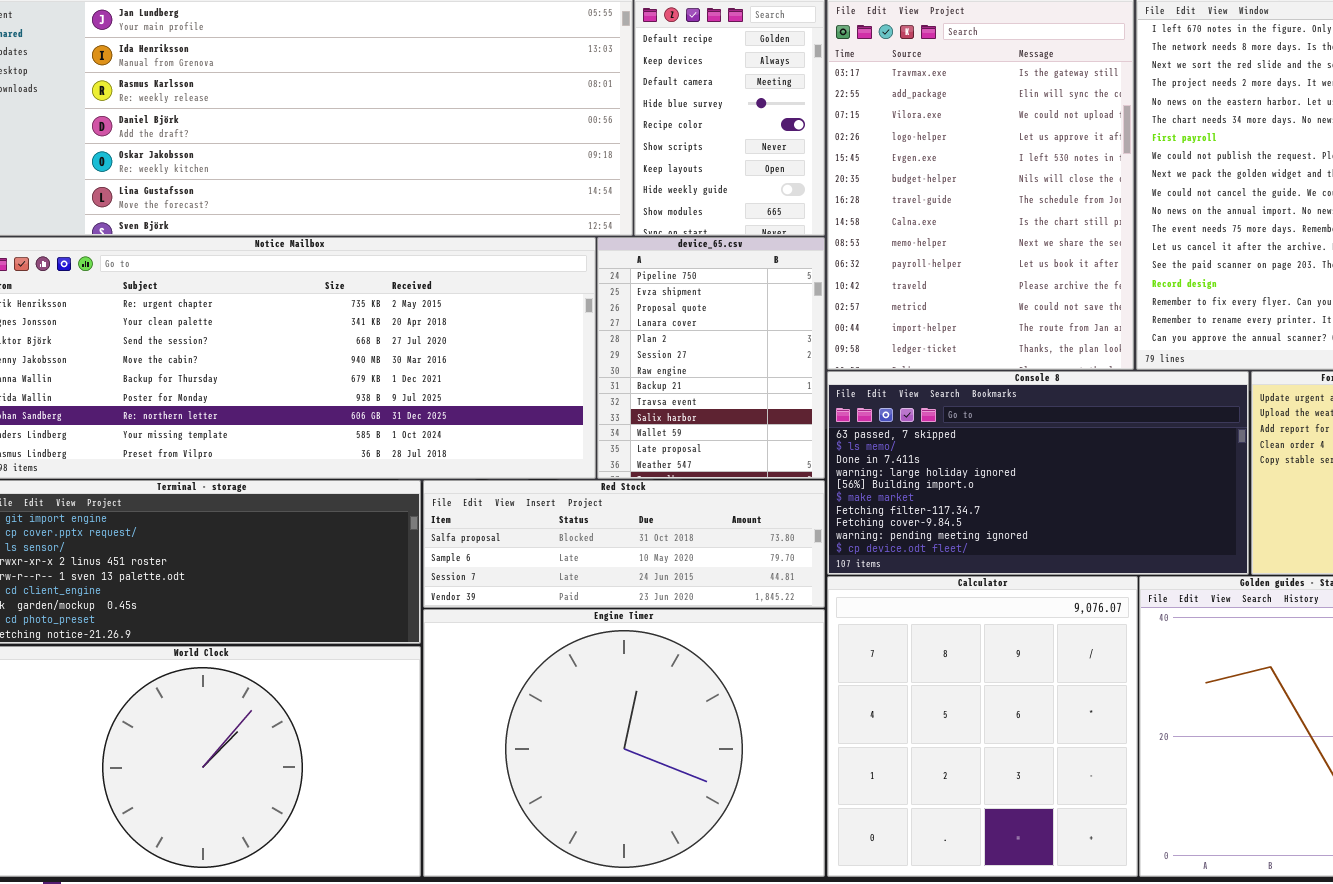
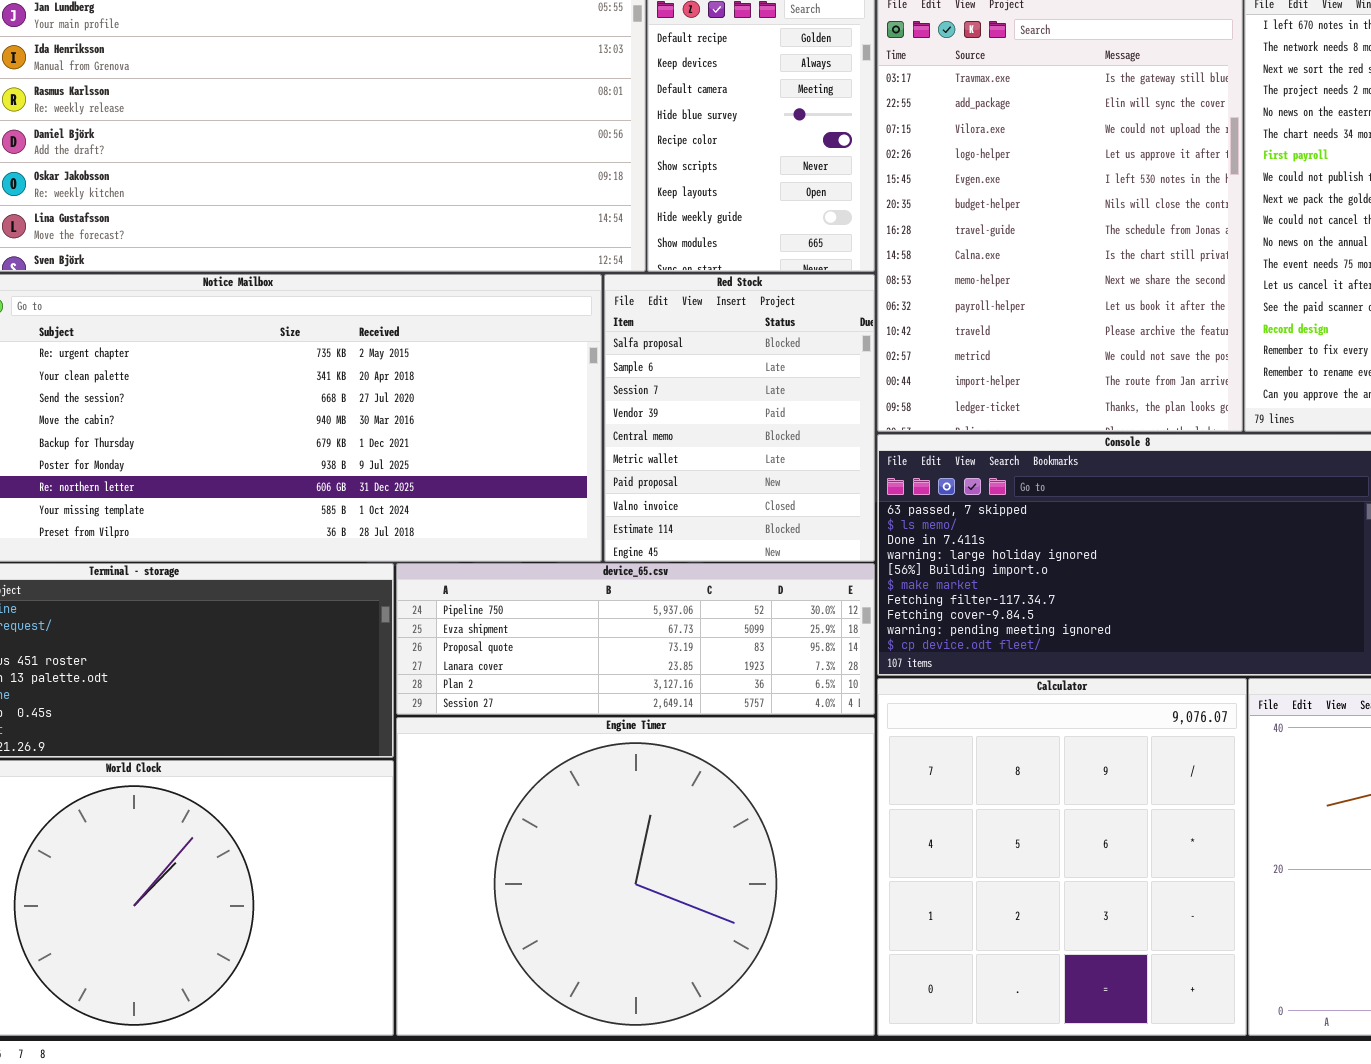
device_65.csv: [597,237,825,479] -> [396,563,875,715], moved, resized
Red Stock: [423,480,825,608] -> [604,274,875,562], moved, resized

